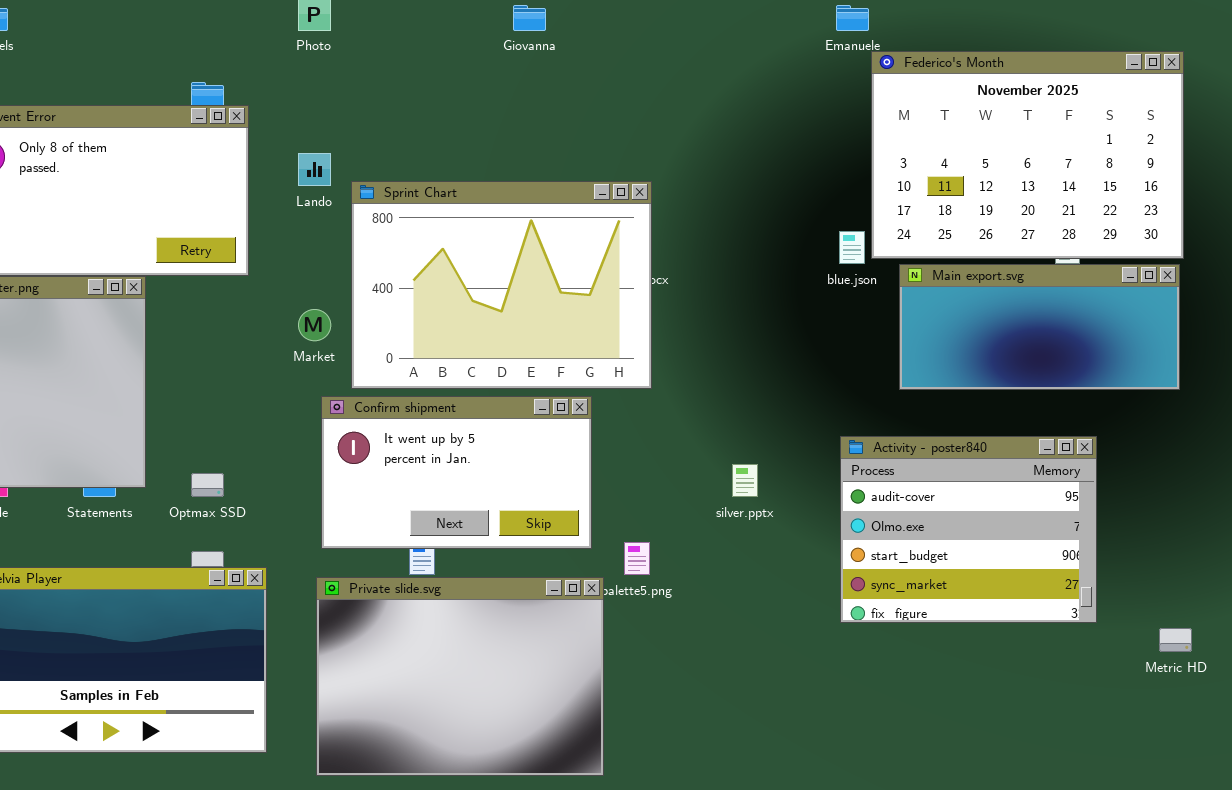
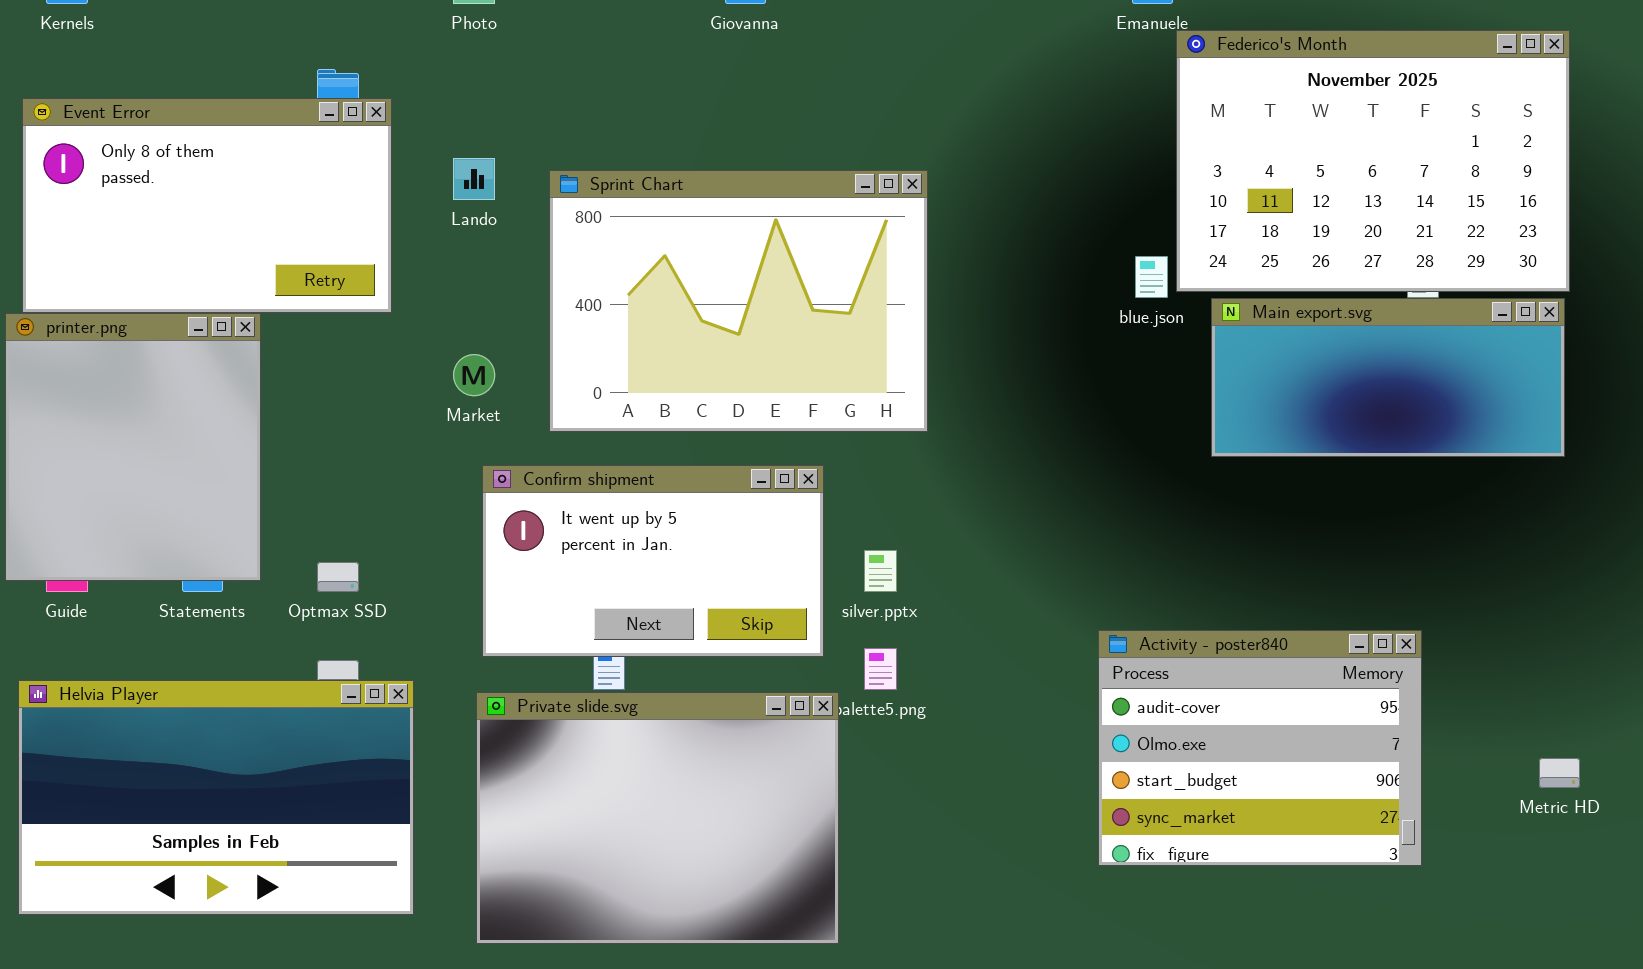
Sprint Chart: [351,181,652,389] -> [549,170,928,432], moved
Activity - poster840: [840,436,1097,623] -> [1098,630,1422,866], moved
silver.pptx: [732,464,758,497] -> [864,550,897,592], moved

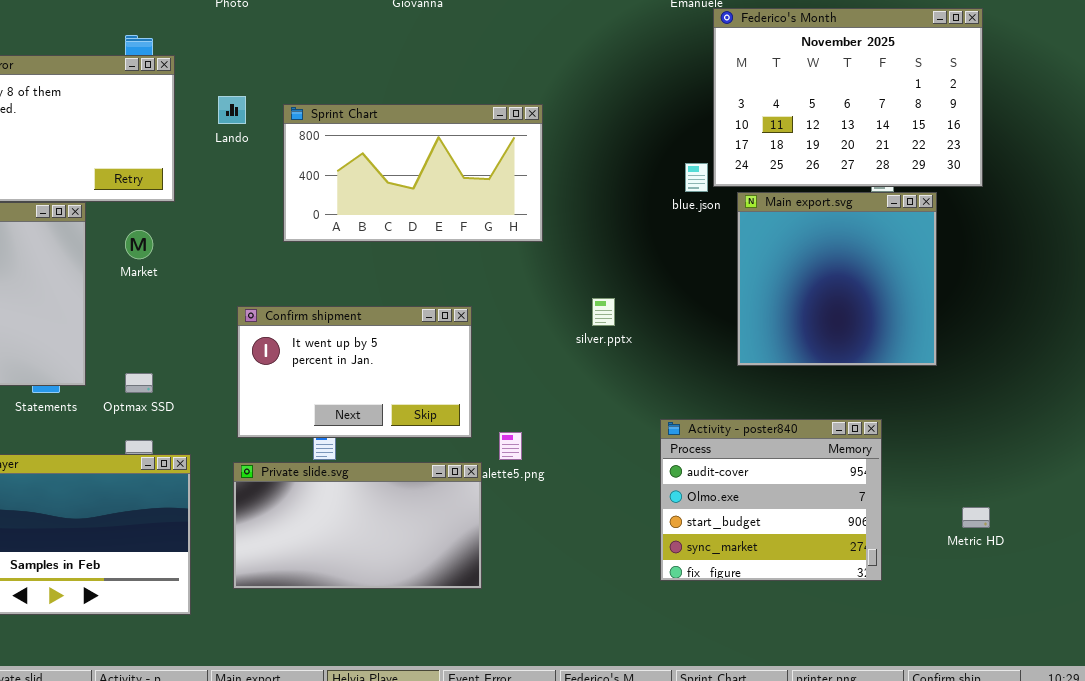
Sprint Chart: [549,170,928,432] -> [283,104,543,242], resized
Main export.svg: [1211,298,1565,457] -> [737,192,937,366], resized
Market: [453,354,495,396] -> [125,230,153,259], moved
silver.pptx: [864,550,897,592] -> [592,298,615,326], moved
Private slide.svg: [476,692,839,944] -> [233,462,482,589], resized

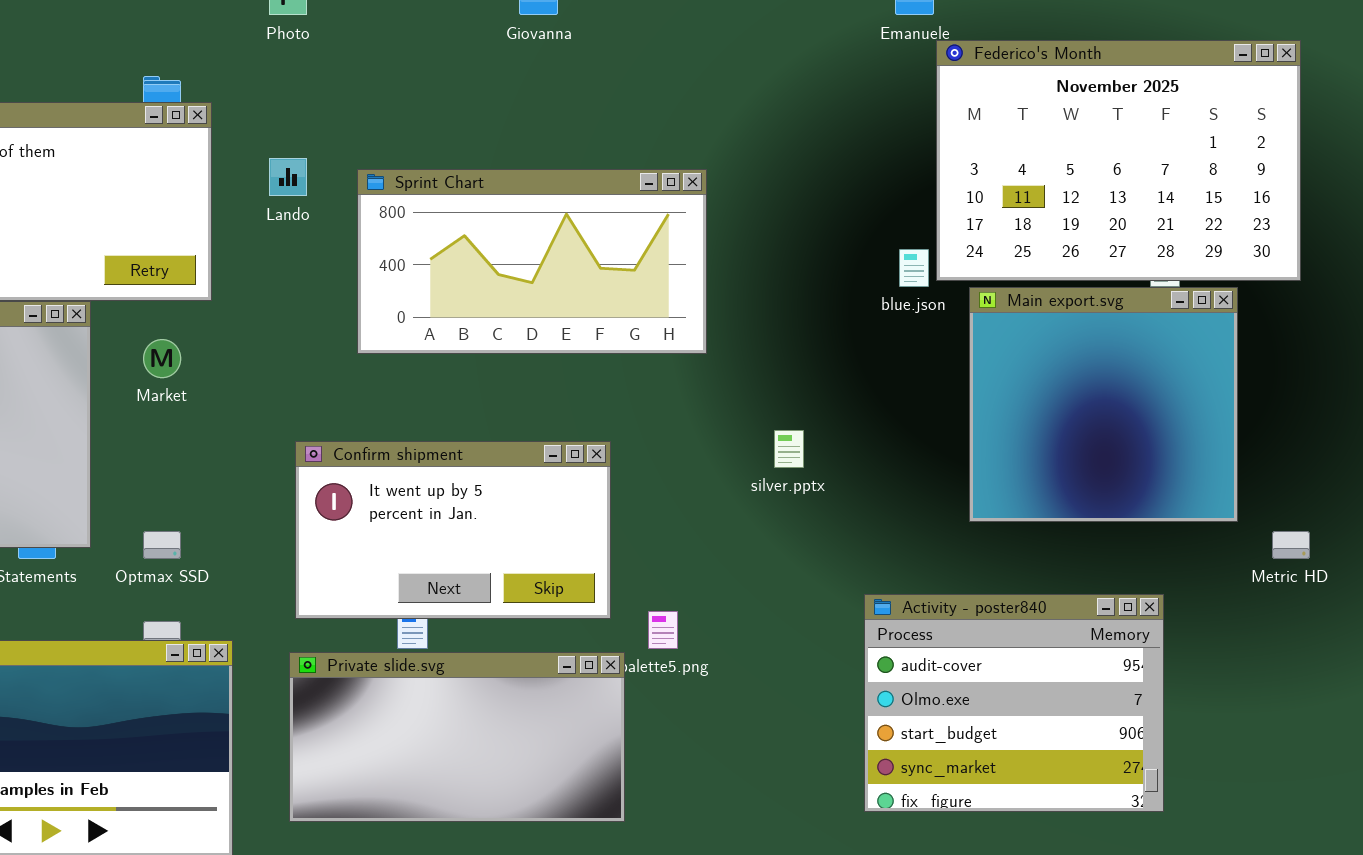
Metric HD: [962,507,990,528] -> [1272,531,1310,559], moved

